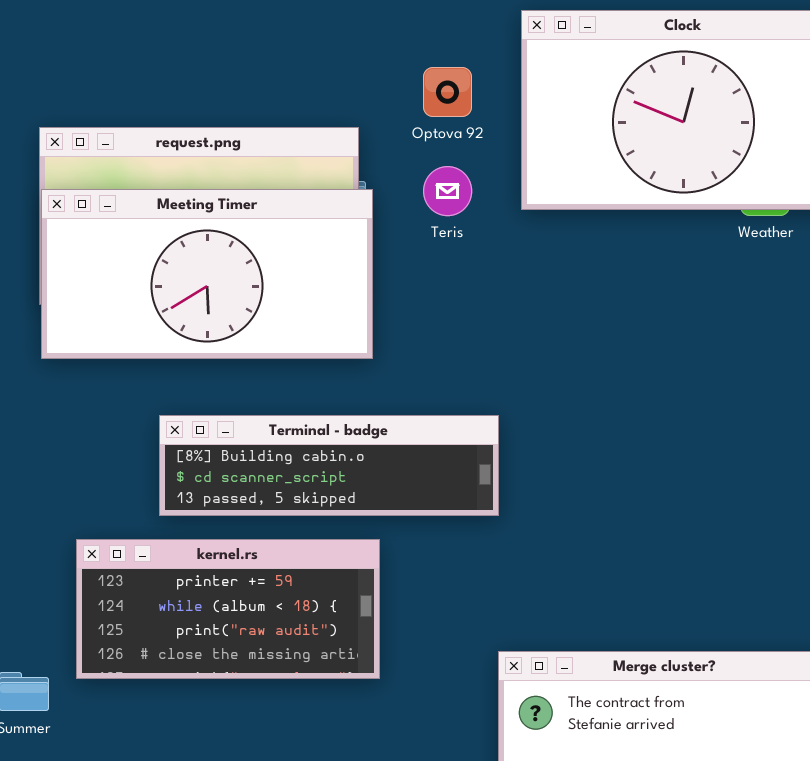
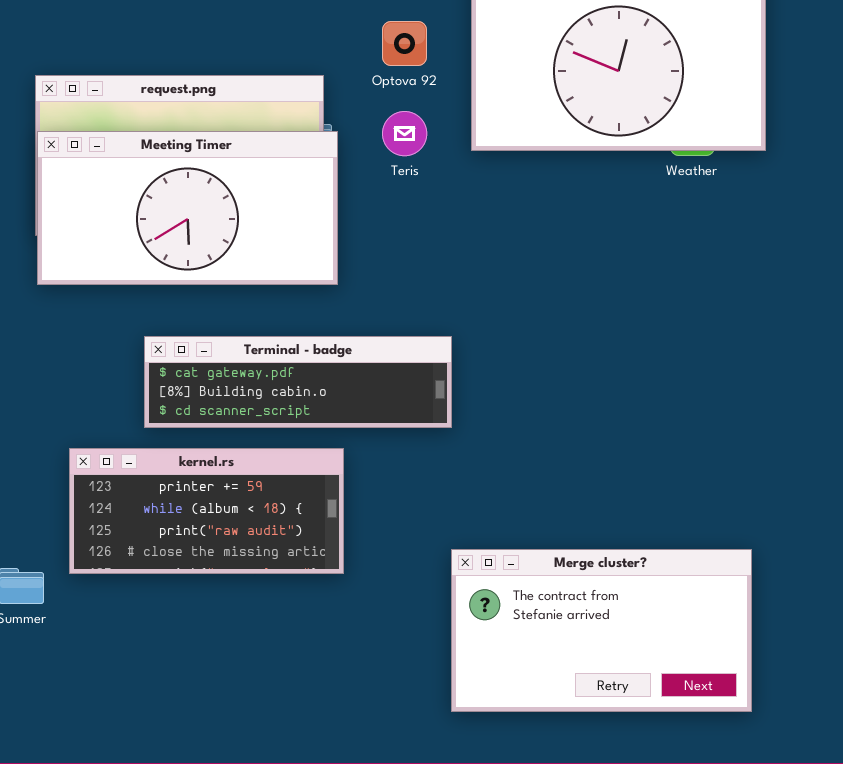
Terminal - badge: [159,415,499,516] -> [144,336,452,428], scrolled up 1 row

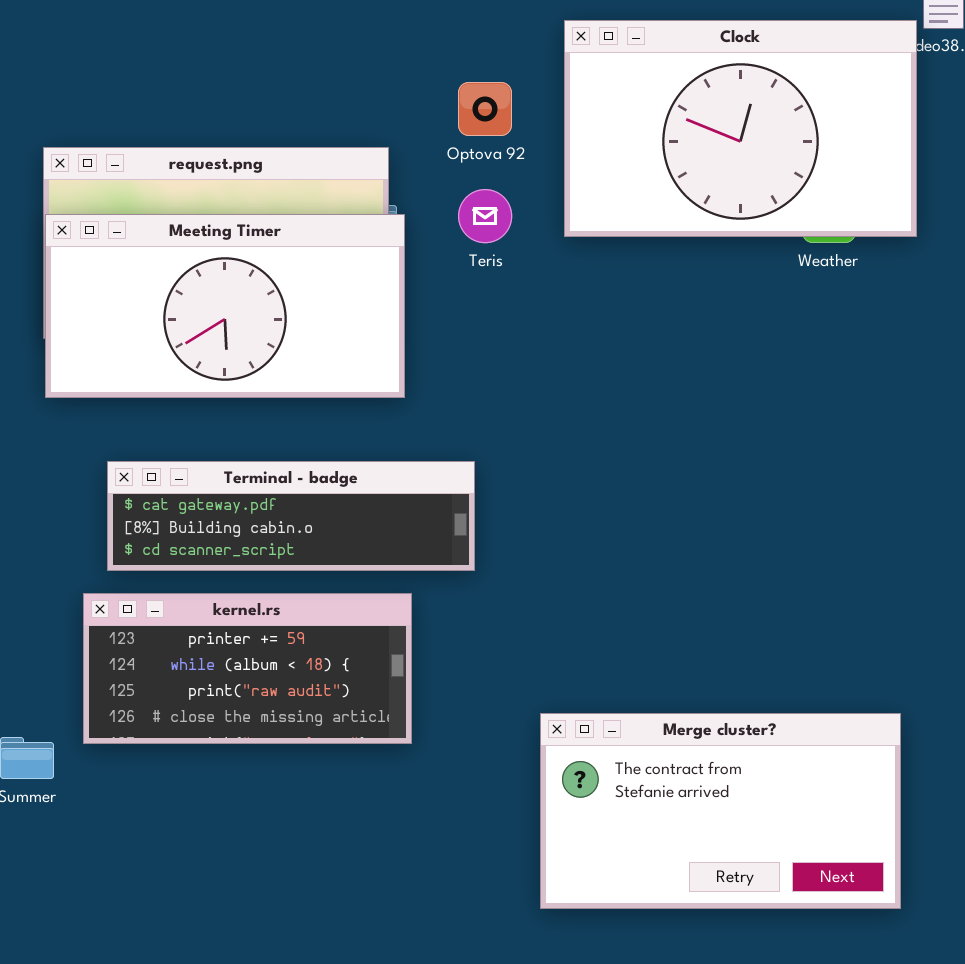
Terminal - badge: [144,336,452,428] -> [107,461,475,571], moved

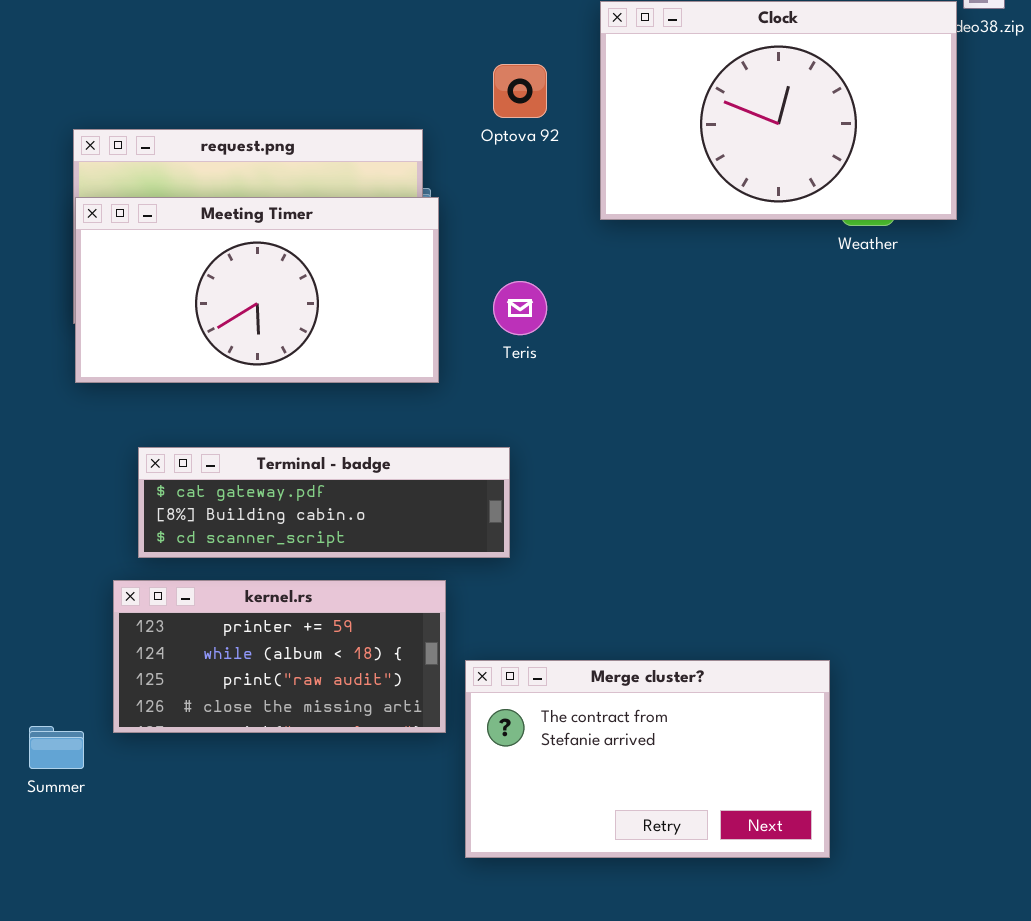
Teris: [458,189,512,243] -> [493,281,547,335], moved
Merge cluster?: [540,713,901,909] -> [465,660,830,858], moved

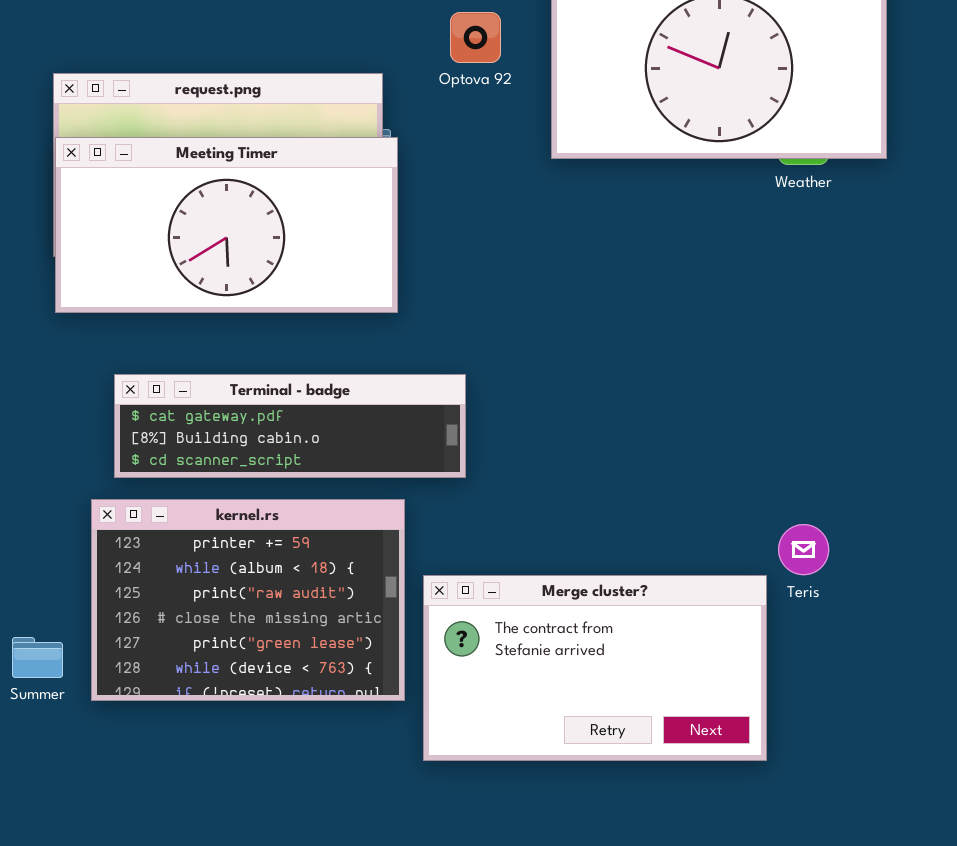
Teris: [493,281,547,335] -> [778,524,829,575], moved
kernel.rs: [113,580,446,733] -> [91,499,405,701], resized

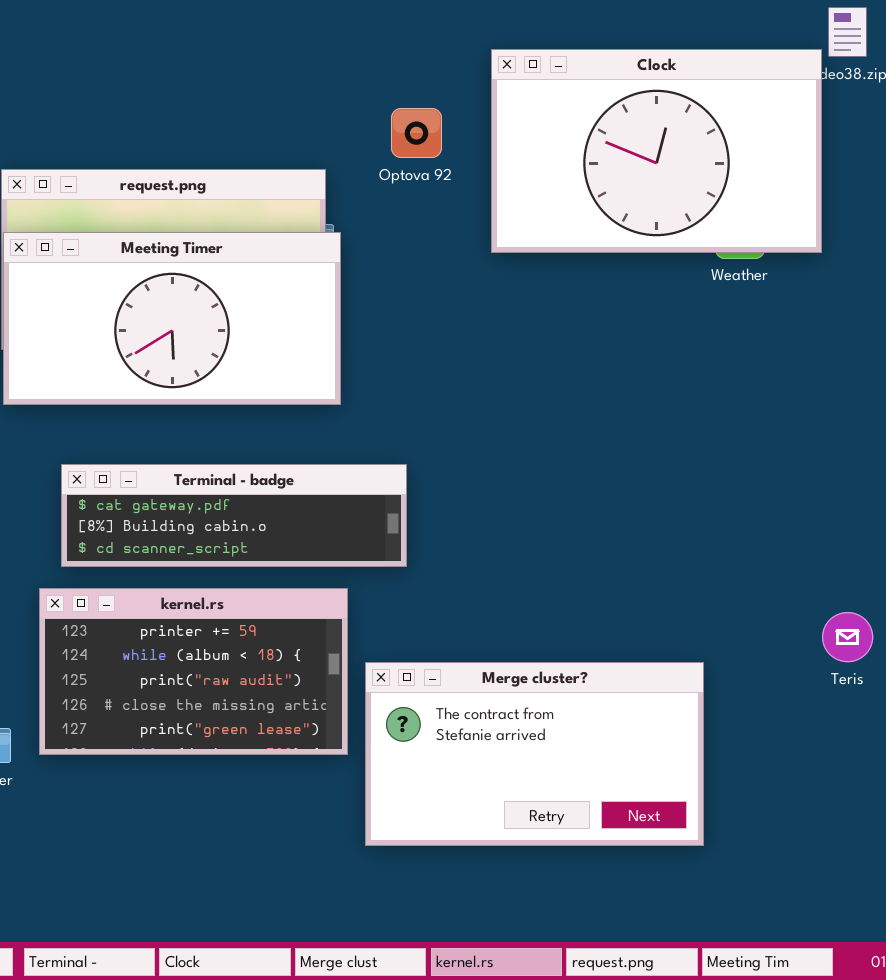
kernel.rs: [91,499,405,701] -> [39,588,348,755], resized
Teris: [778,524,829,575] -> [822,612,873,662], moved

